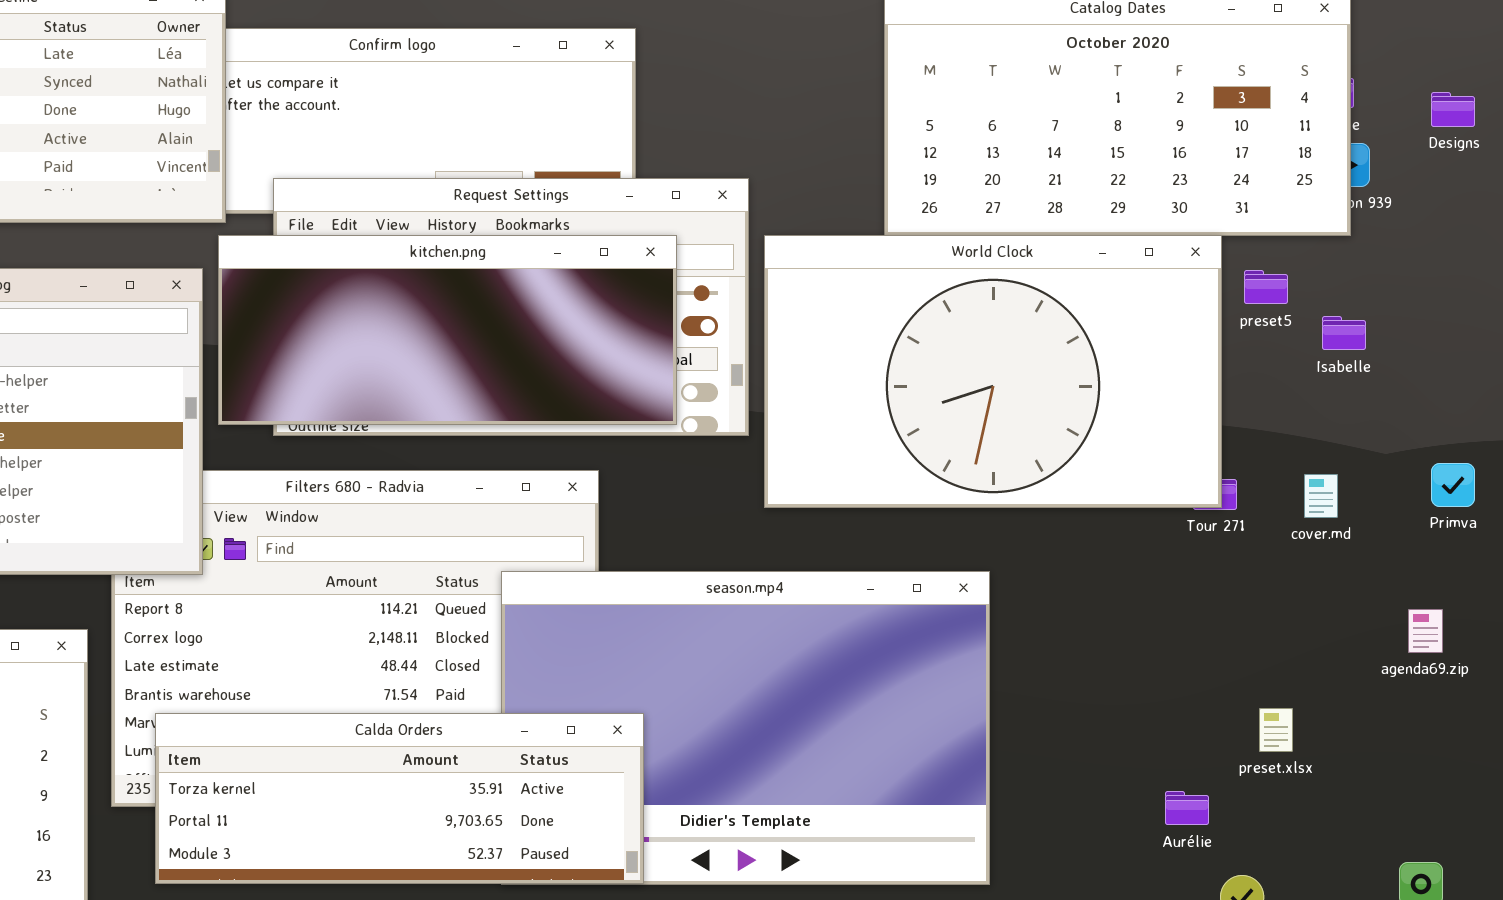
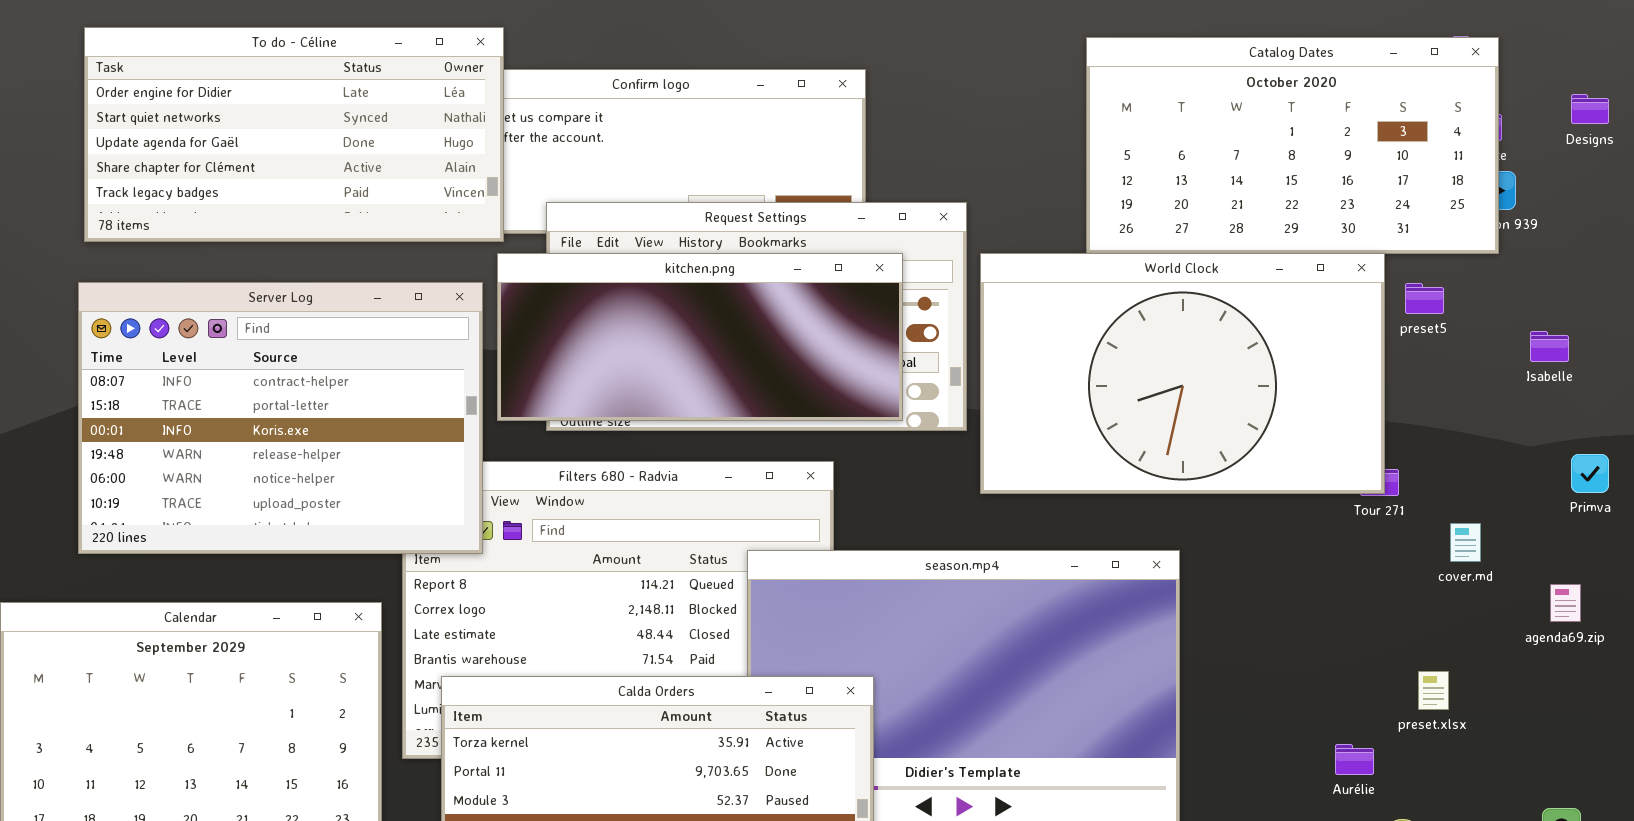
Designs: [1431,92,1475,127] -> [1571,94,1609,124], moved
Isabelle: [1322,316,1366,350] -> [1530,331,1569,362], moved
cover.md: [1304,474,1338,518] -> [1450,523,1481,562], moved

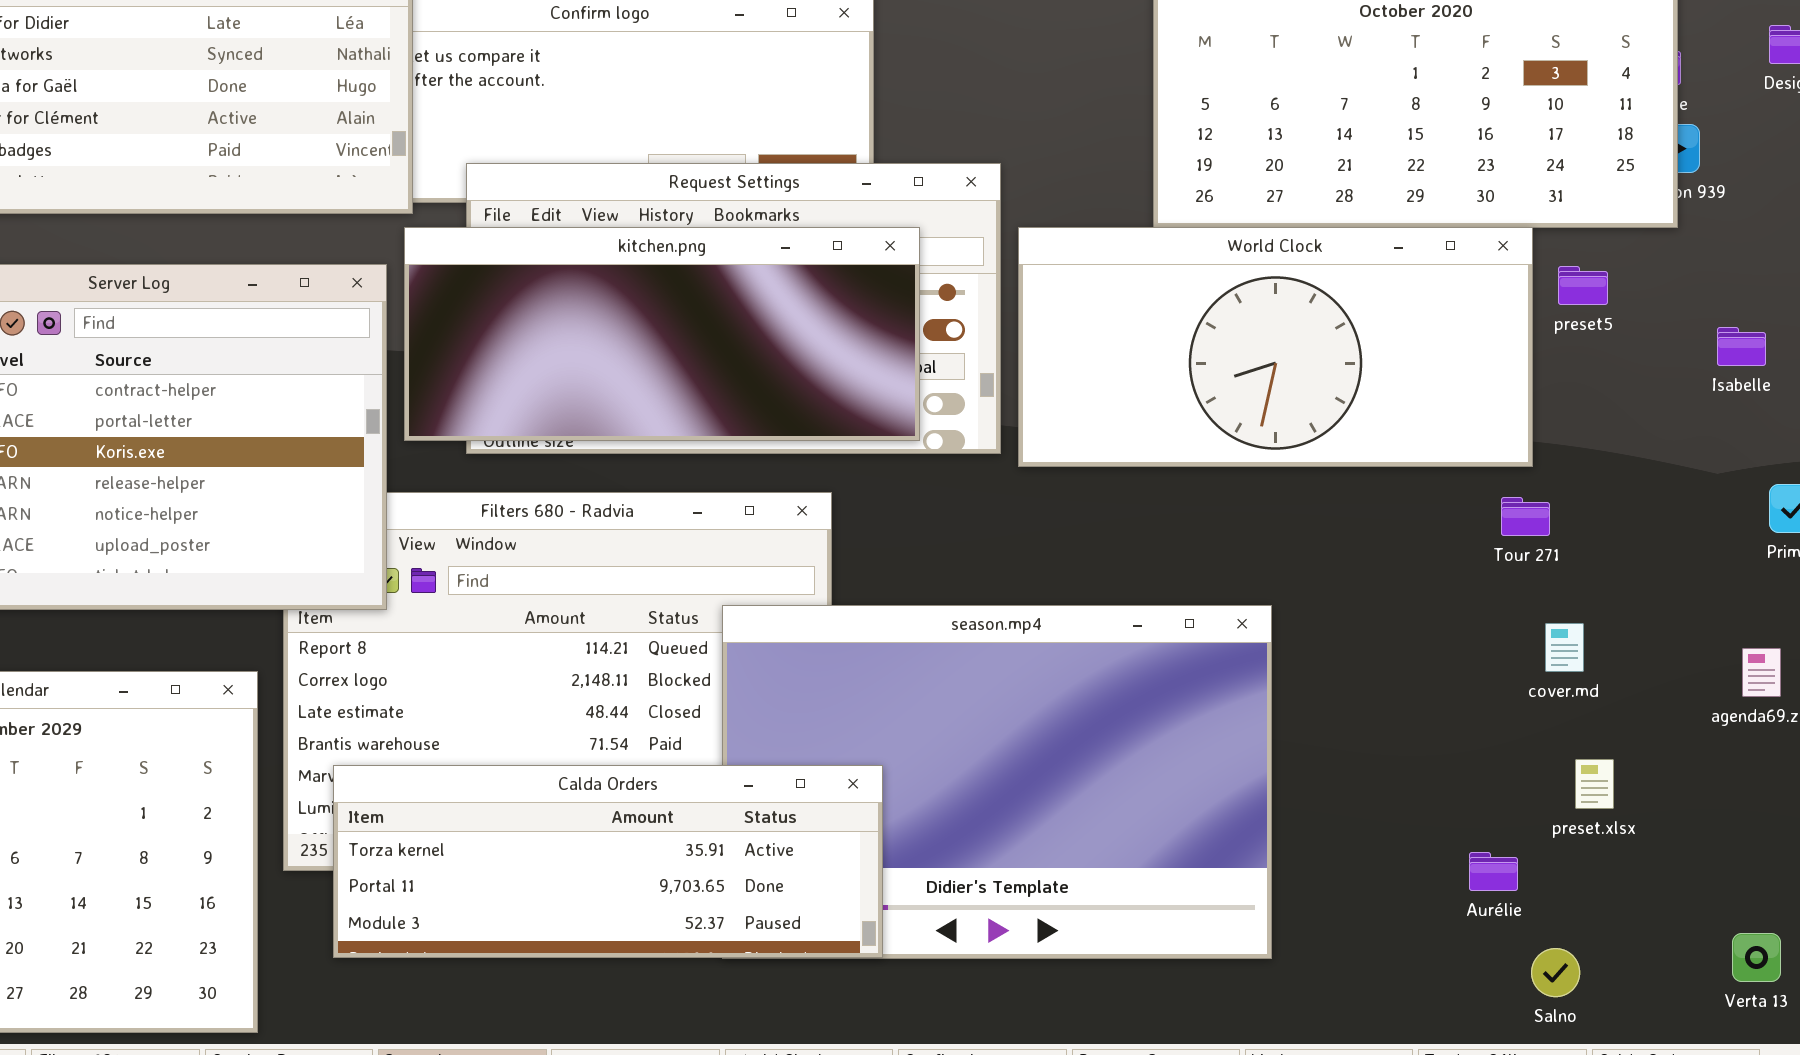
World Clock: [980,253,1385,494] -> [1018,227,1533,467], resized
cover.md: [1450,523,1481,562] -> [1545,623,1584,672], moved

